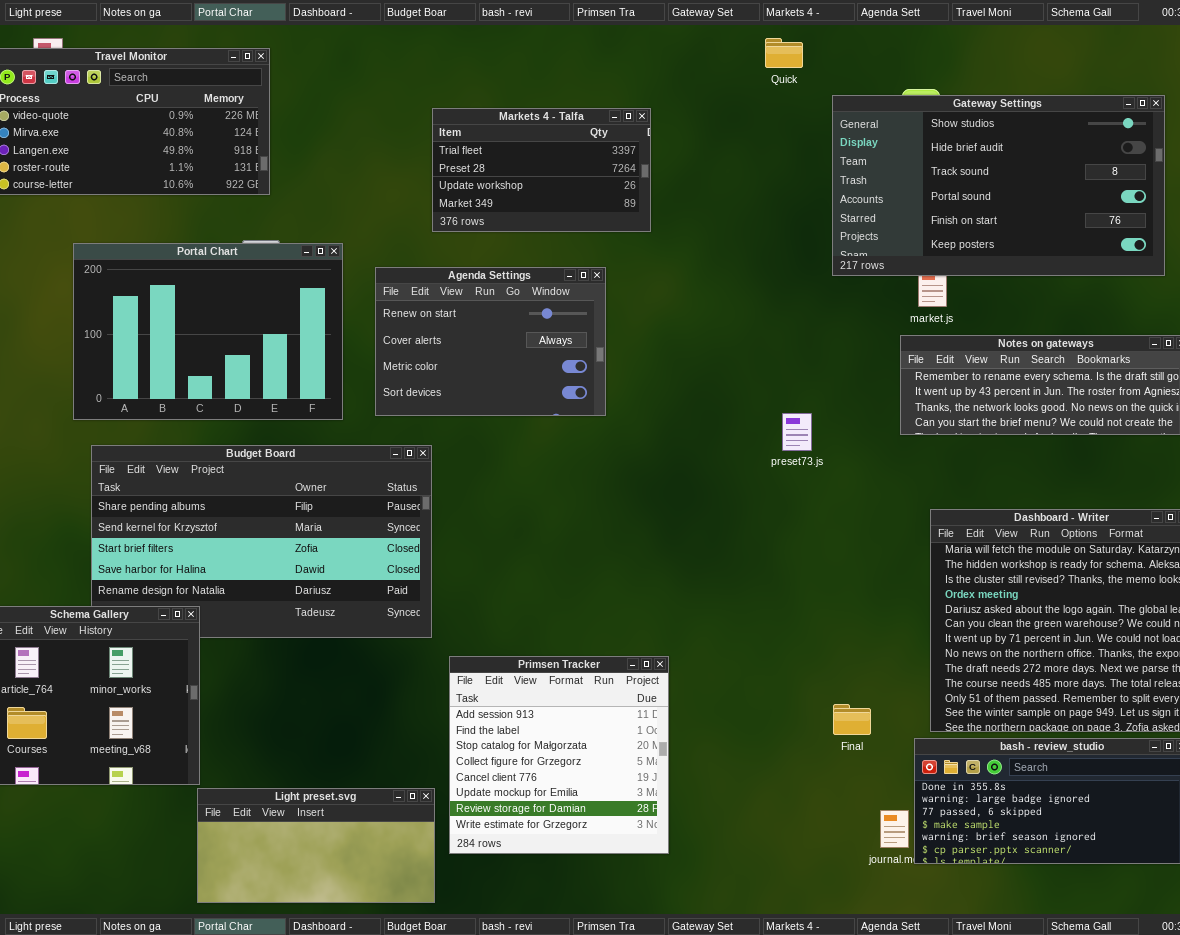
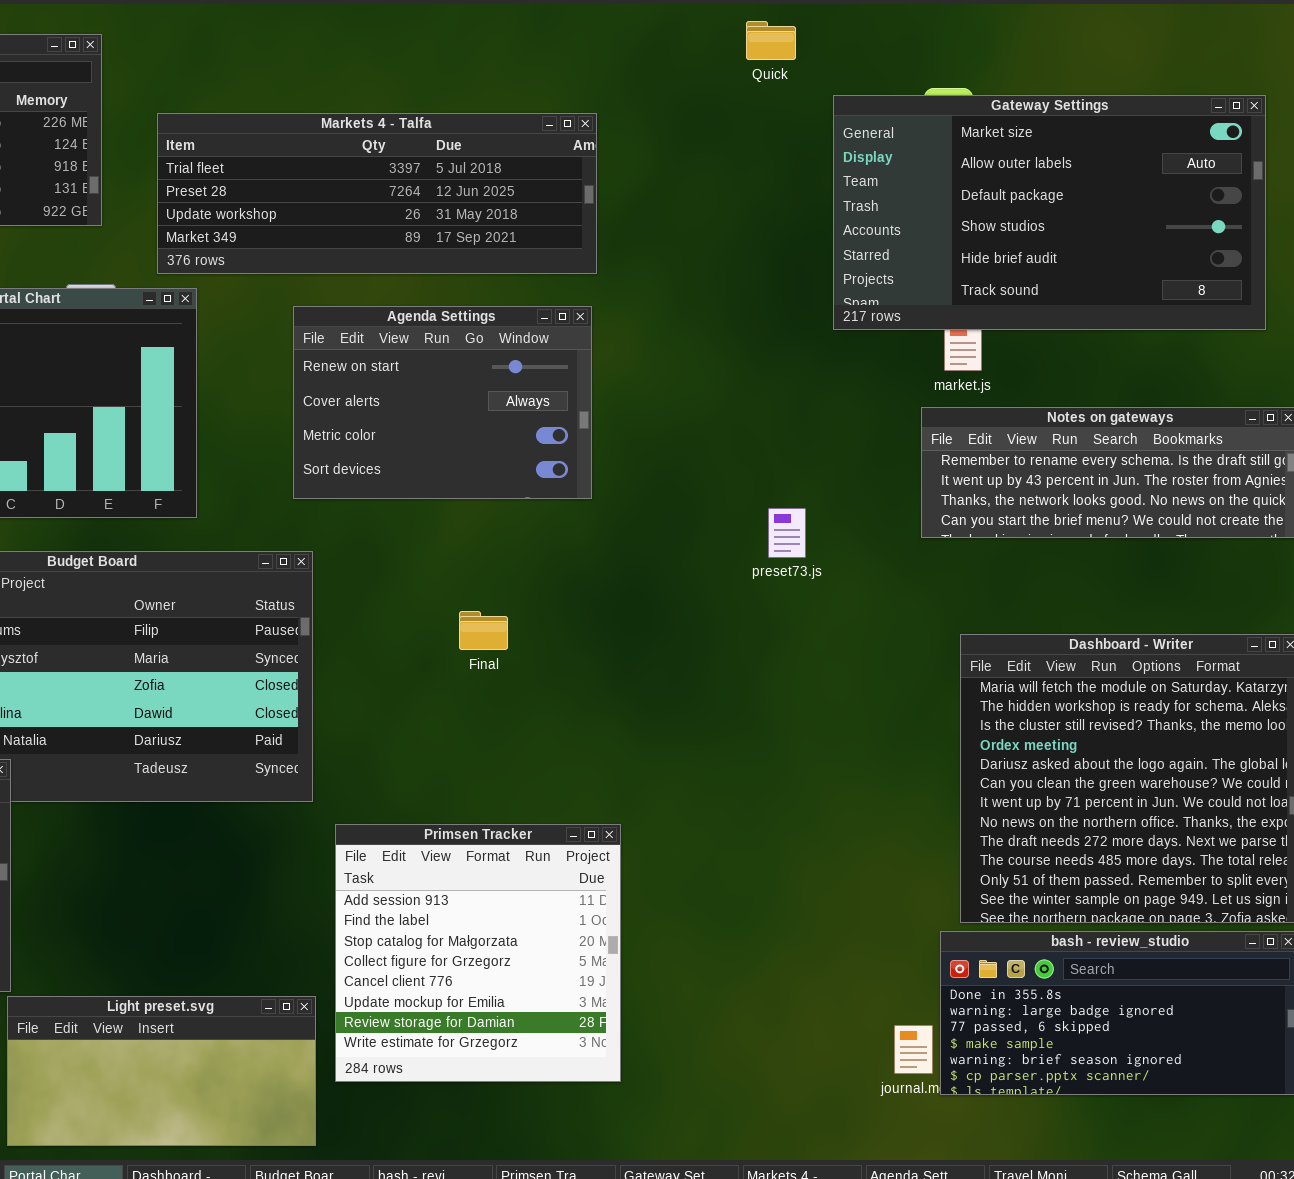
Gateway Settings: [832,95,1165,276] -> [833,95,1266,330], scrolled up 3 rows
Markets 4 - Talfa: [432,108,651,232] -> [157,113,597,274], resized
Agenda Settings: [375,267,606,416] -> [293,306,592,499], moved
Final: [833,704,871,735] -> [459,611,508,650], moved

